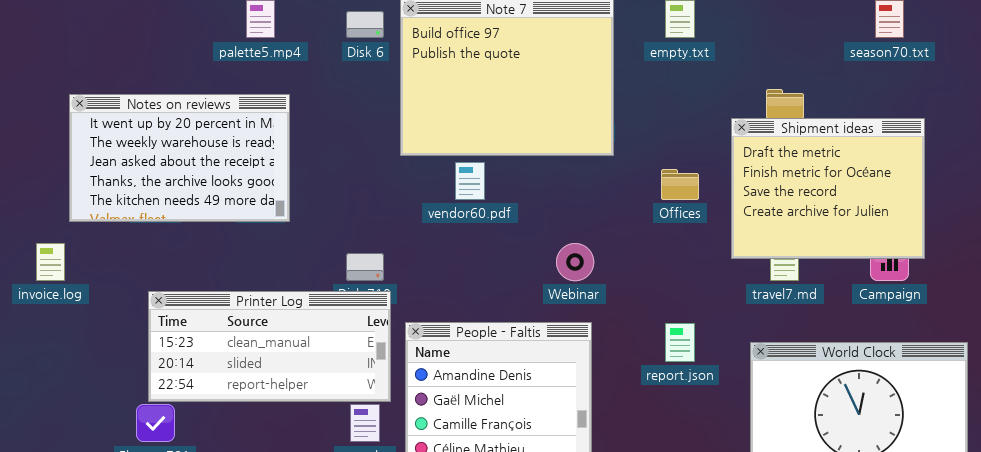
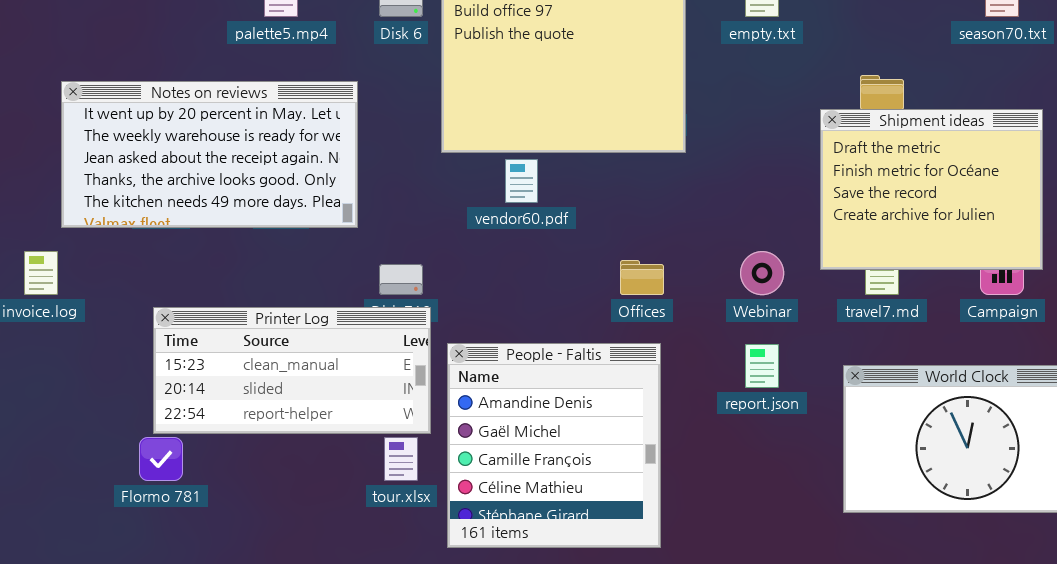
Notes on reviews: [69,94,290,222] -> [61,81,358,228], resized
Offices: [661,169,699,200] -> [620,260,664,295], moved
Webinar: [556,243,594,281] -> [740,251,784,295], moved

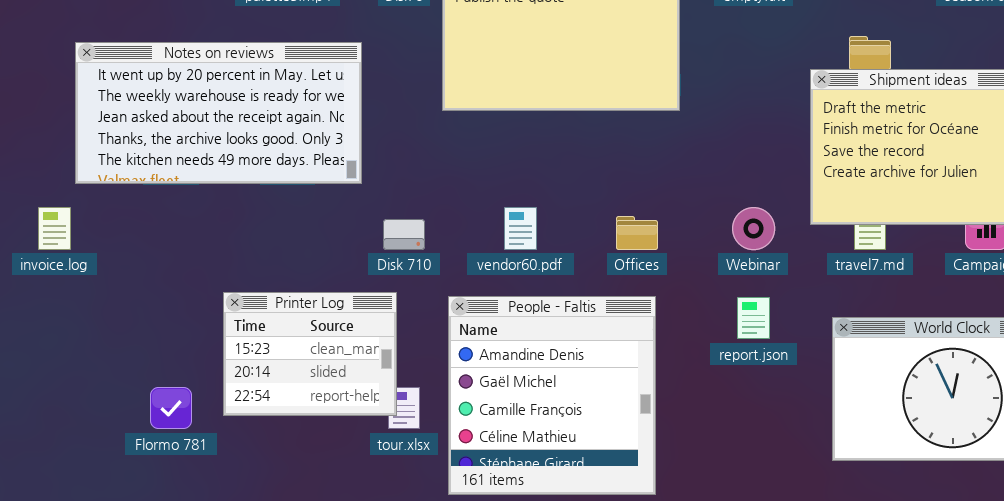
vendor60.pdf: [505,159,538,203] -> [504,207,537,250], moved
Printer Log: [153,307,431,434] -> [223,292,397,416], moved, resized

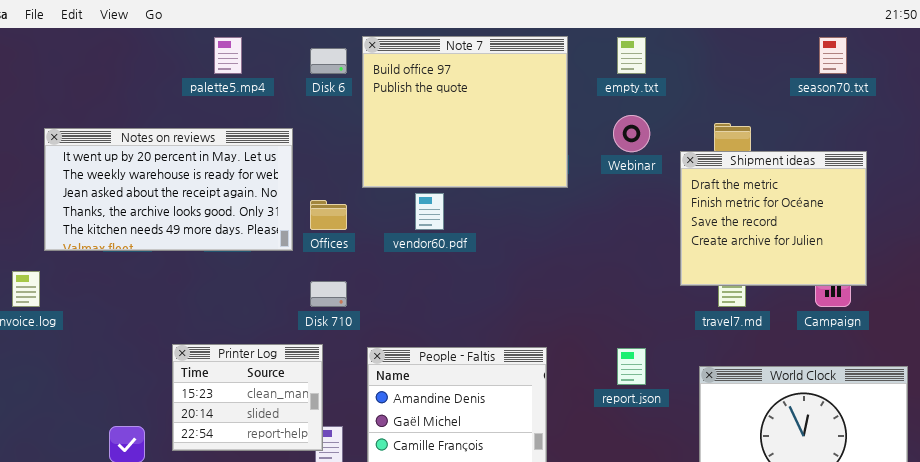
vendor60.pdf: [504,207,537,250] -> [415,193,444,230], moved
Webinar: [732,207,775,250] -> [613,115,650,152], moved
Offices: [616,216,658,250] -> [310,200,347,230], moved

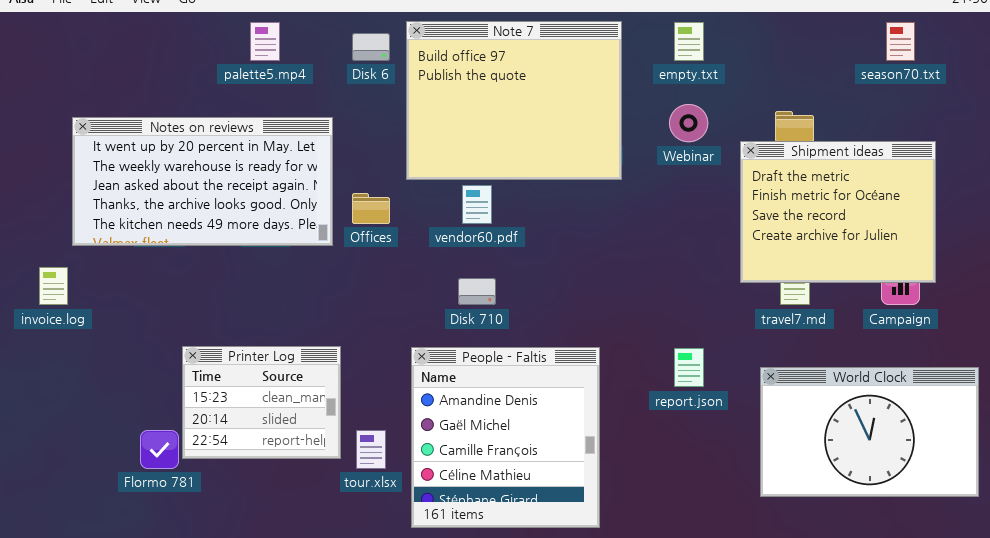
Disk 710: [310,281,347,307] -> [458,278,496,305], moved
Printer Log: [172,344,323,451] -> [182,346,341,459], moved

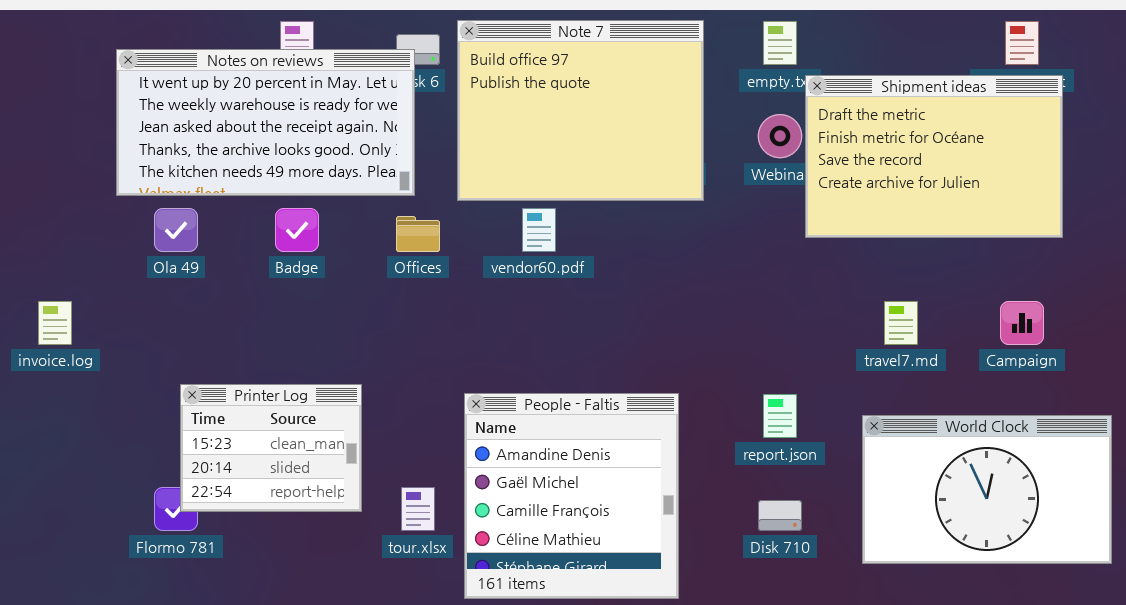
Notes on reviews: [72,117,333,246] -> [116,49,415,196], moved
Shipment ideas: [740,141,936,283] -> [805,75,1063,238], moved, resized
Disk 710: [458,278,496,305] -> [758,500,802,531], moved
Printer Log: [182,346,341,459] -> [180,384,362,512], moved

